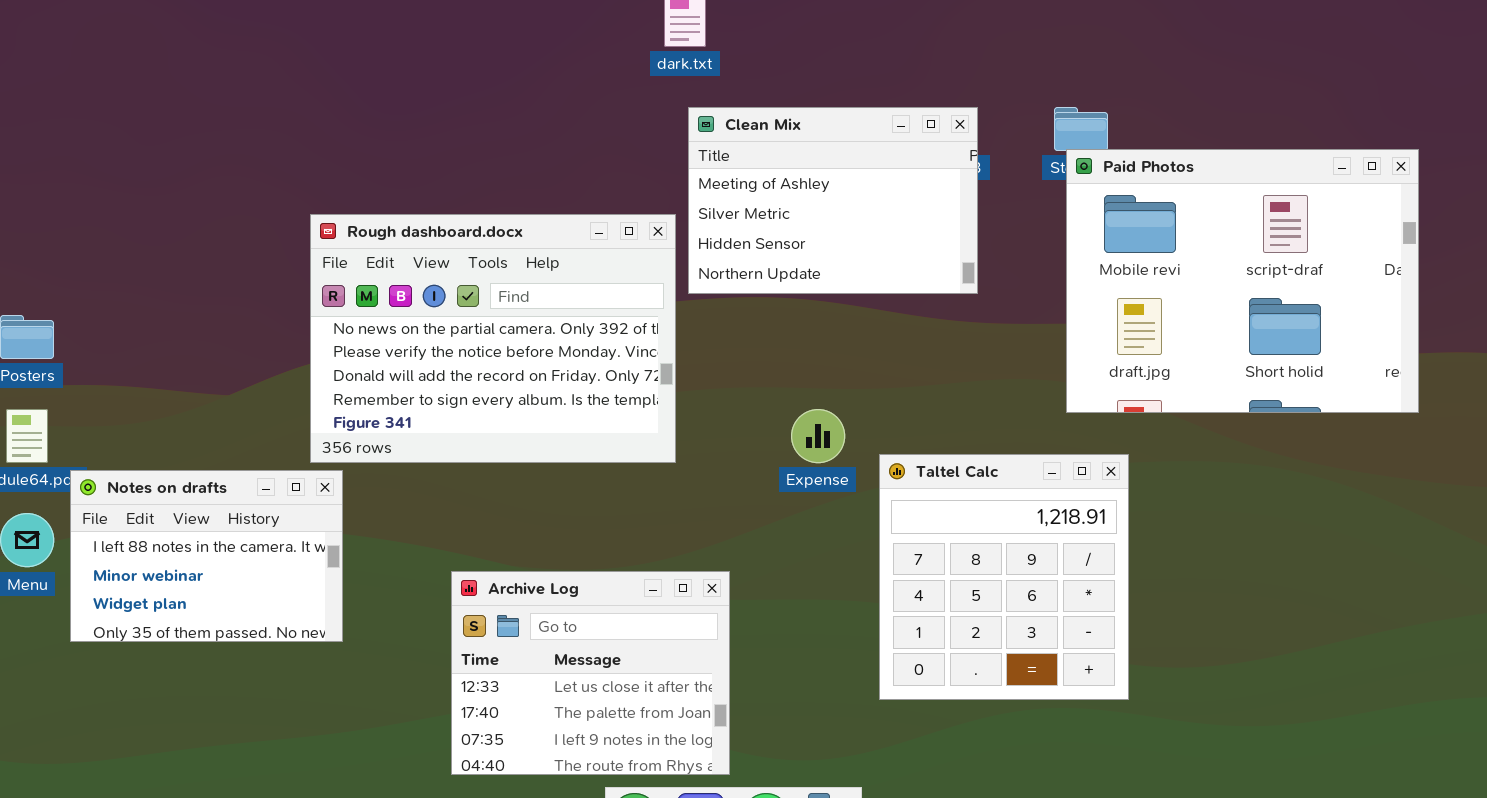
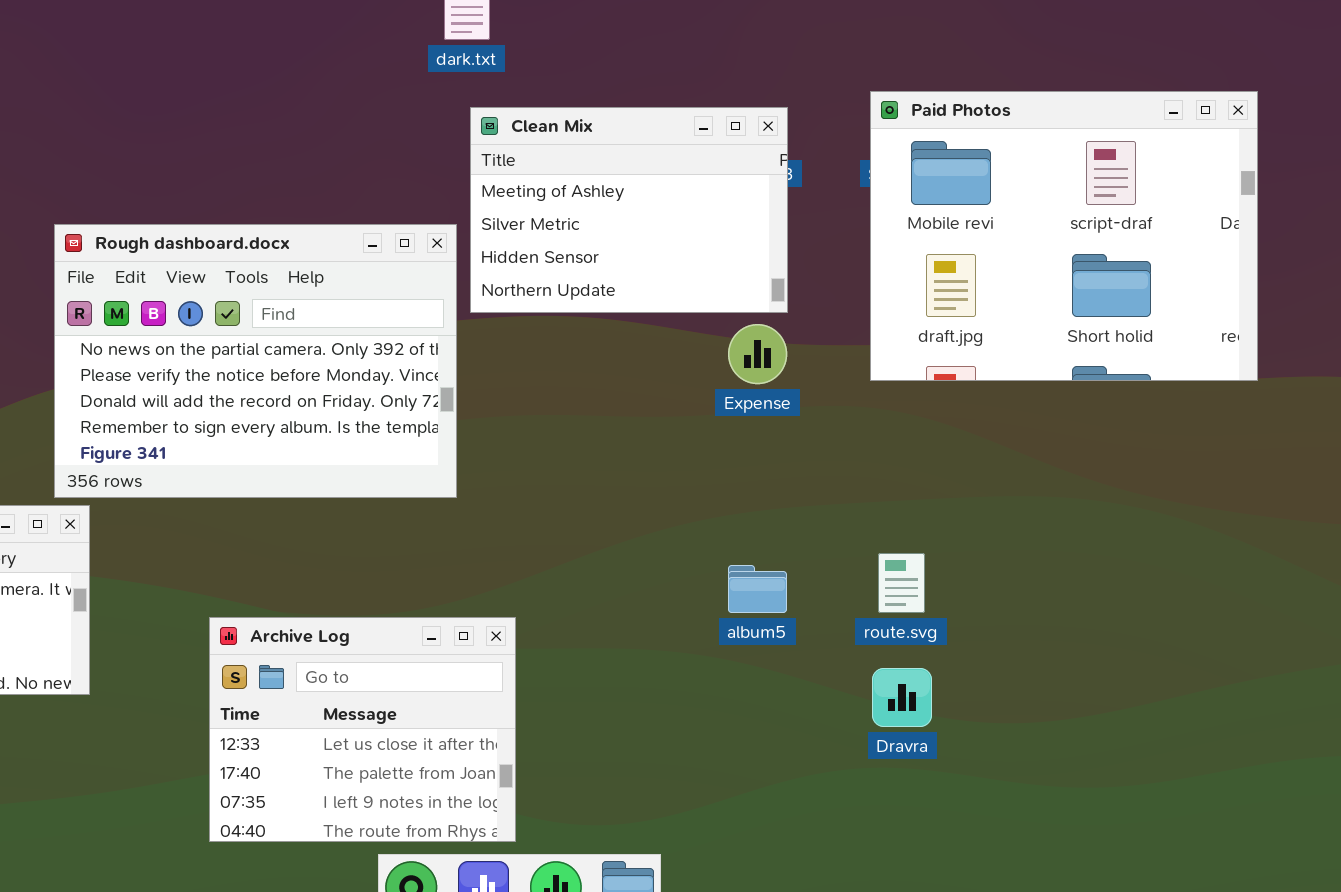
Paid Photos: [1066,149,1419,413] -> [870,91,1258,381], moved
Expense: [791,409,845,463] -> [728,324,787,384], moved
Taltel Calc: [879,454,1129,700] -> none, closed

